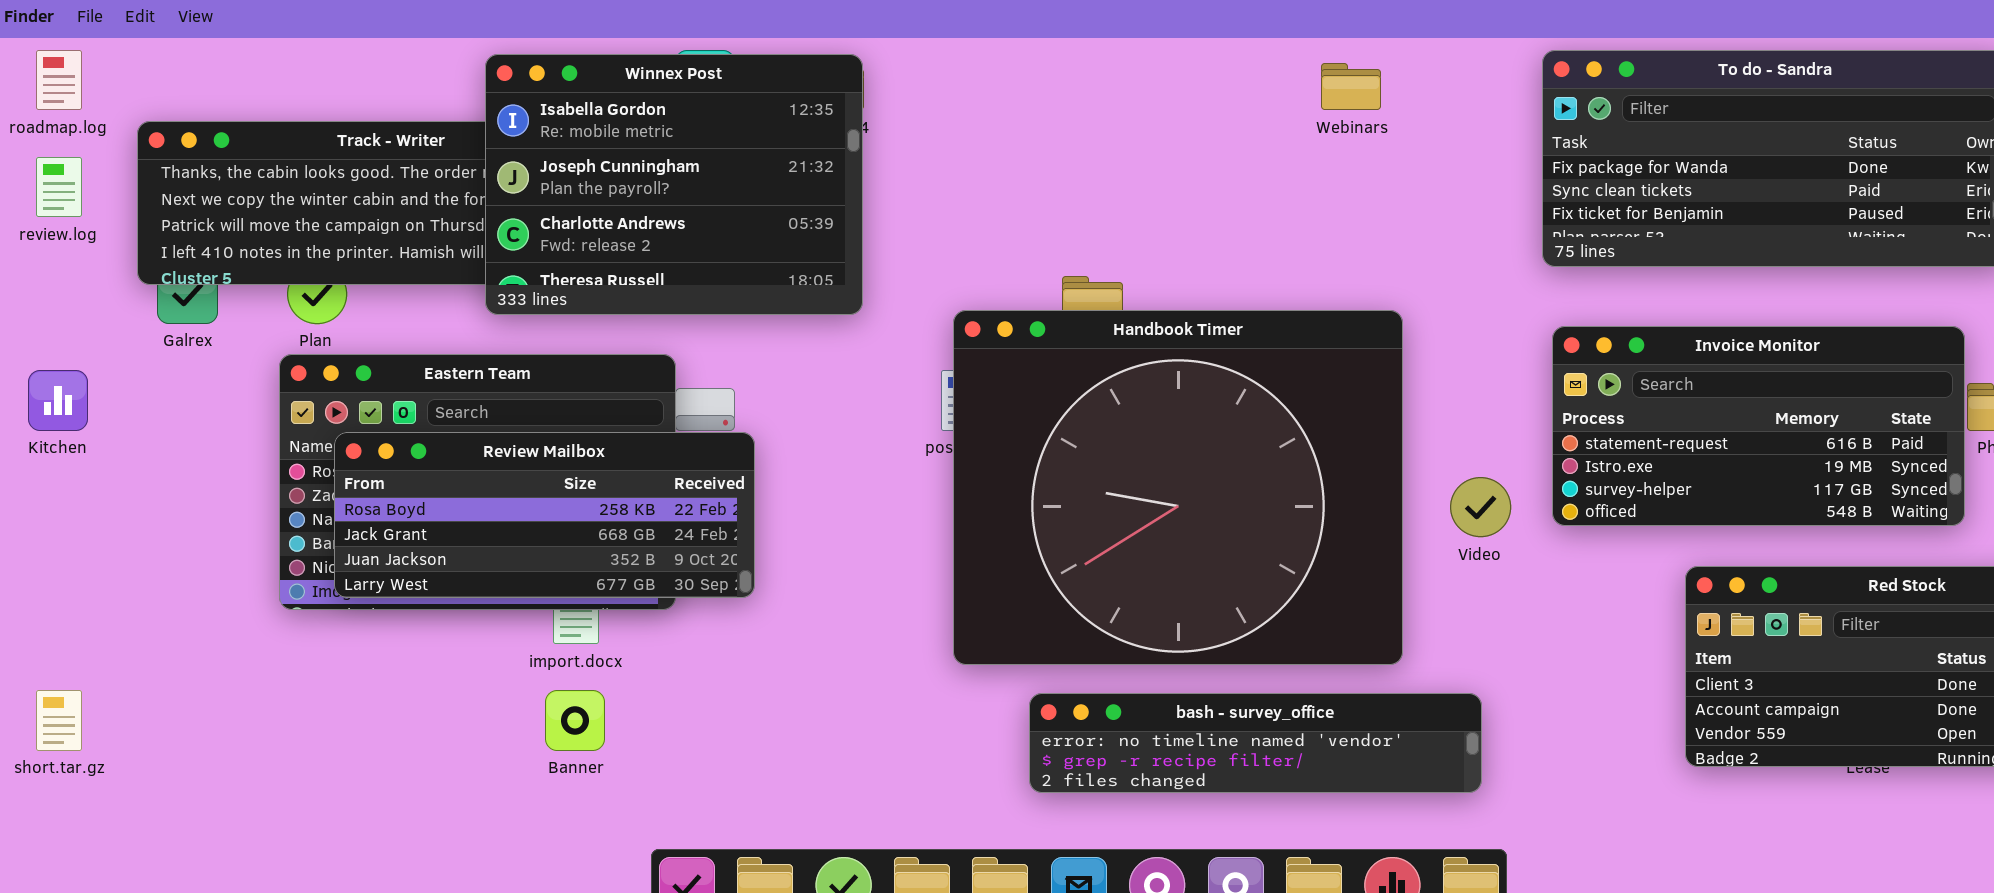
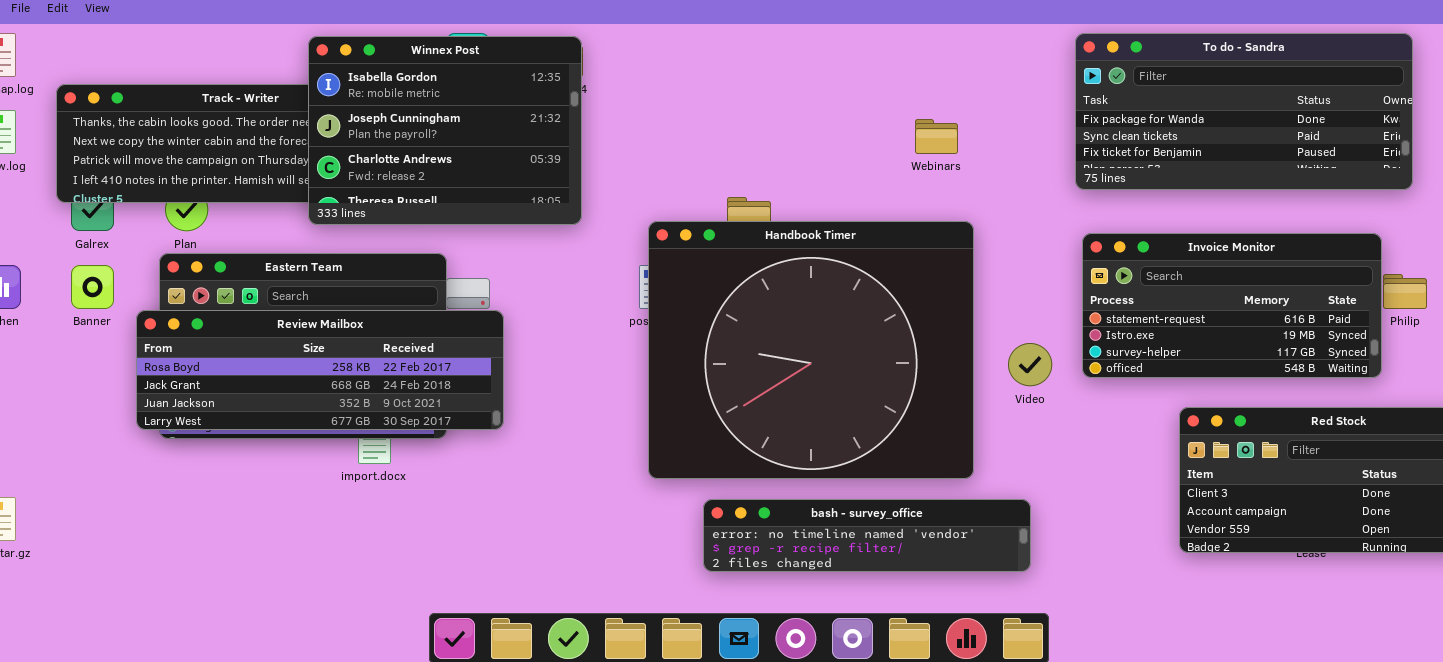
Webinars: [1321,63,1381,110] -> [915,119,958,154], moved
Review Mailbox: [334,432,755,598] -> [136,310,504,430], resized
Banner: [545,690,605,751] -> [71,265,114,309], moved

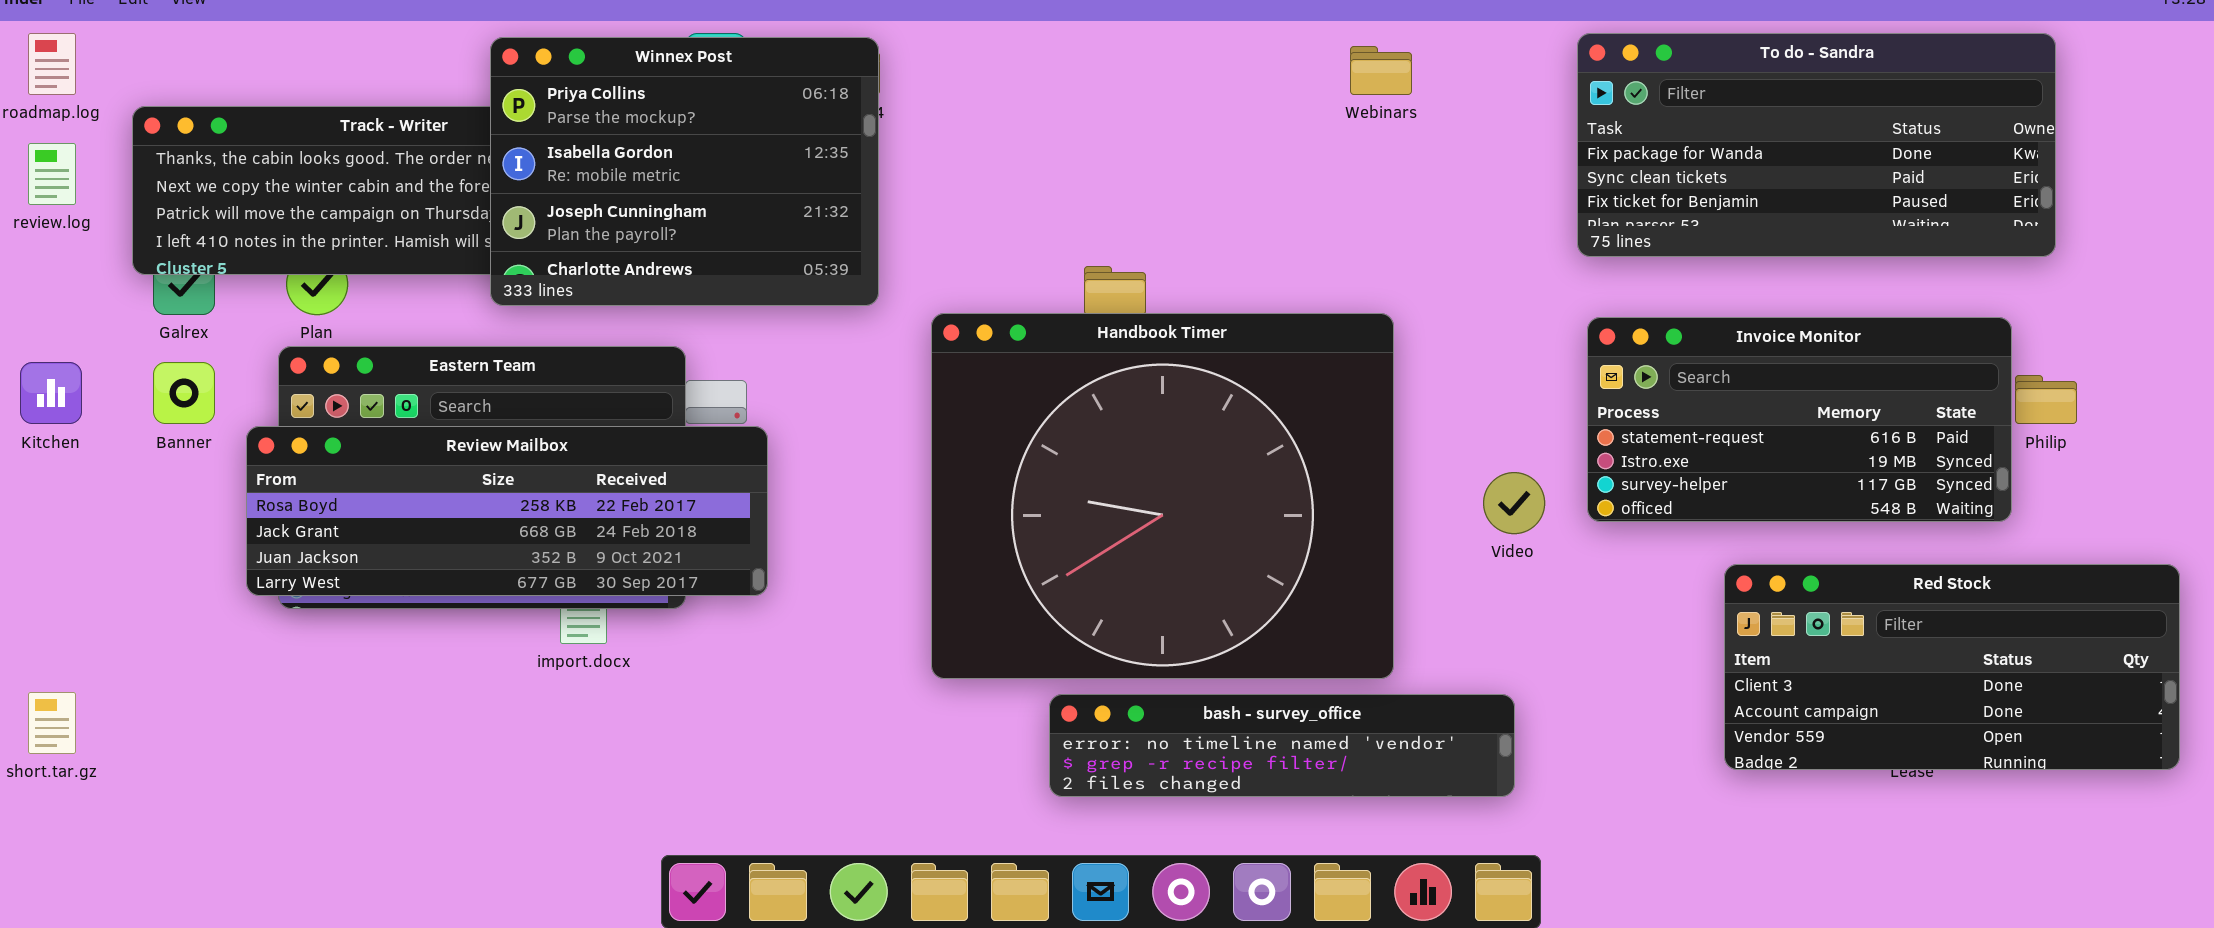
Winnex Post: [308,36,582,225] -> [490,37,879,306], scrolled up 1 row
Webinars: [915,119,958,154] -> [1350,46,1412,95], moved
Handbook Timer: [648,221,974,479] -> [931,313,1394,679], moved

